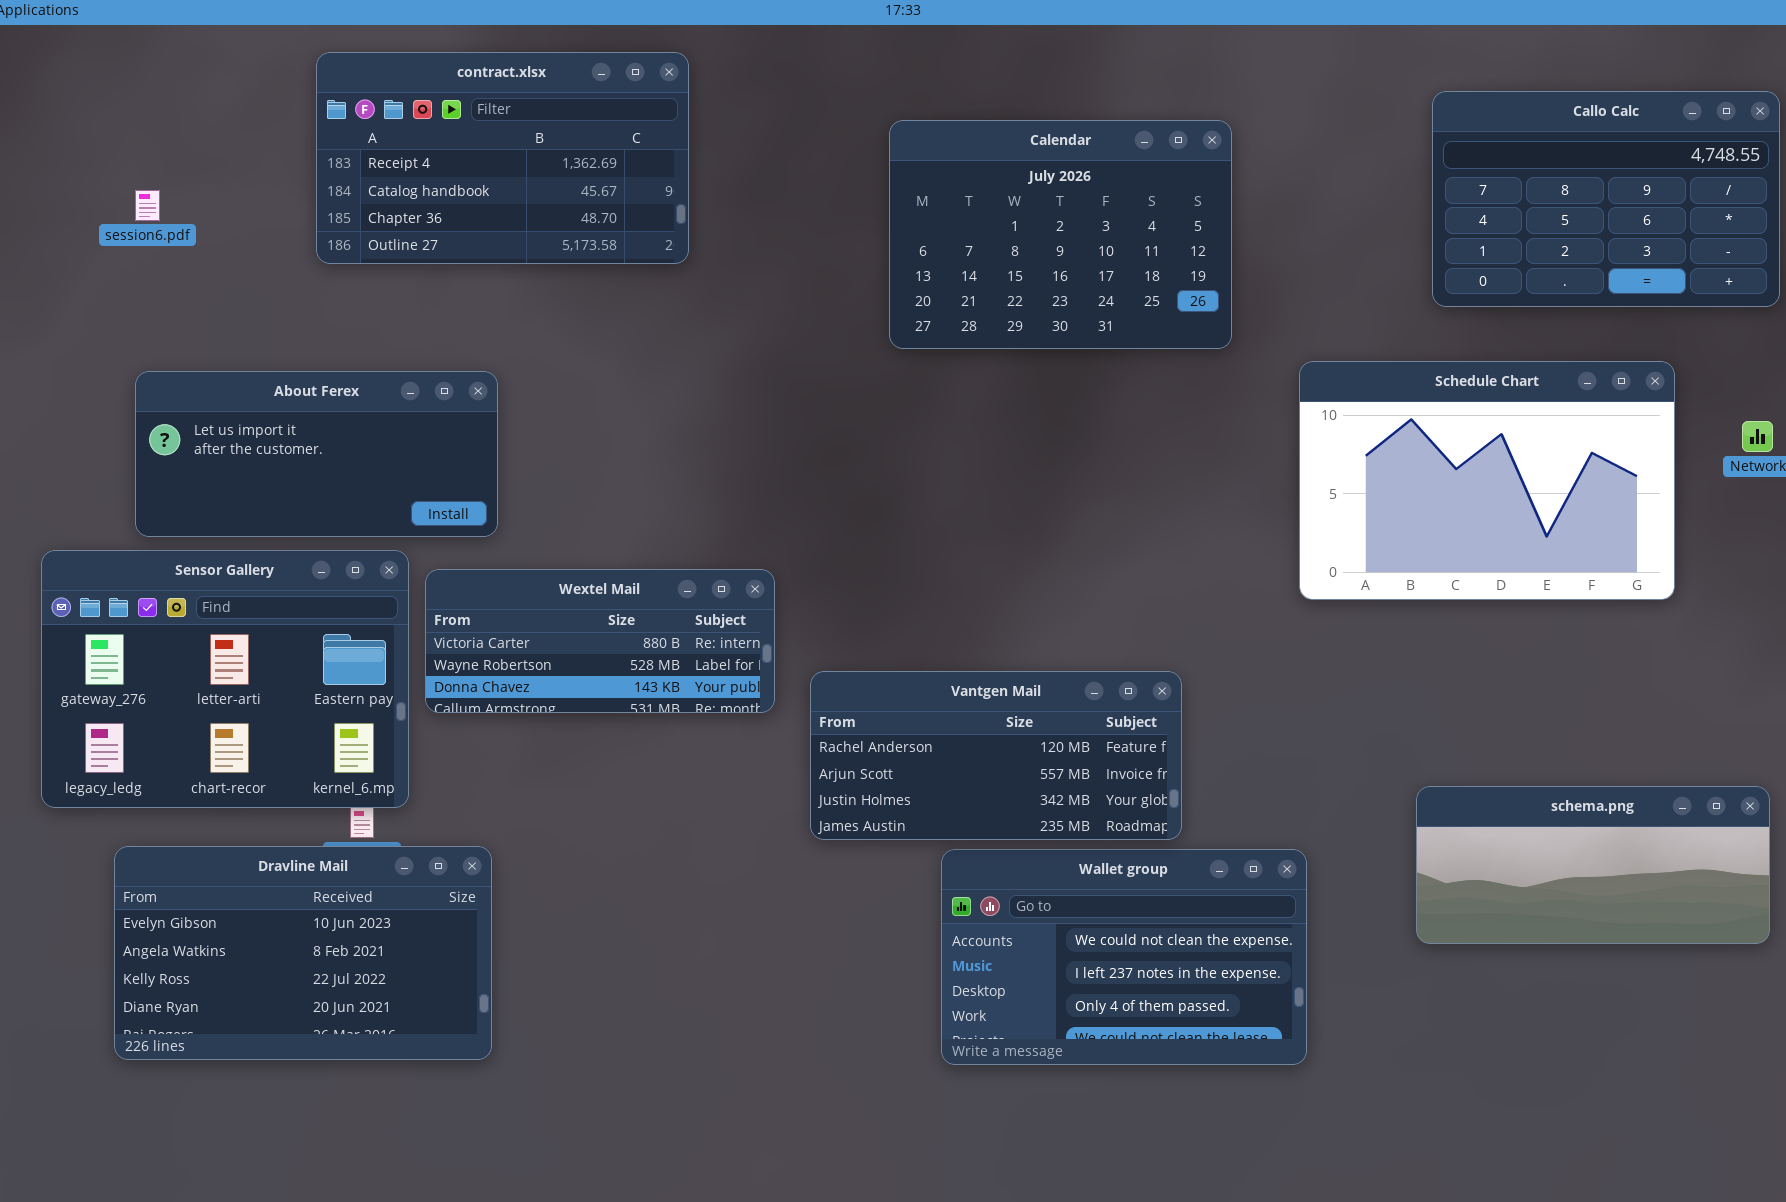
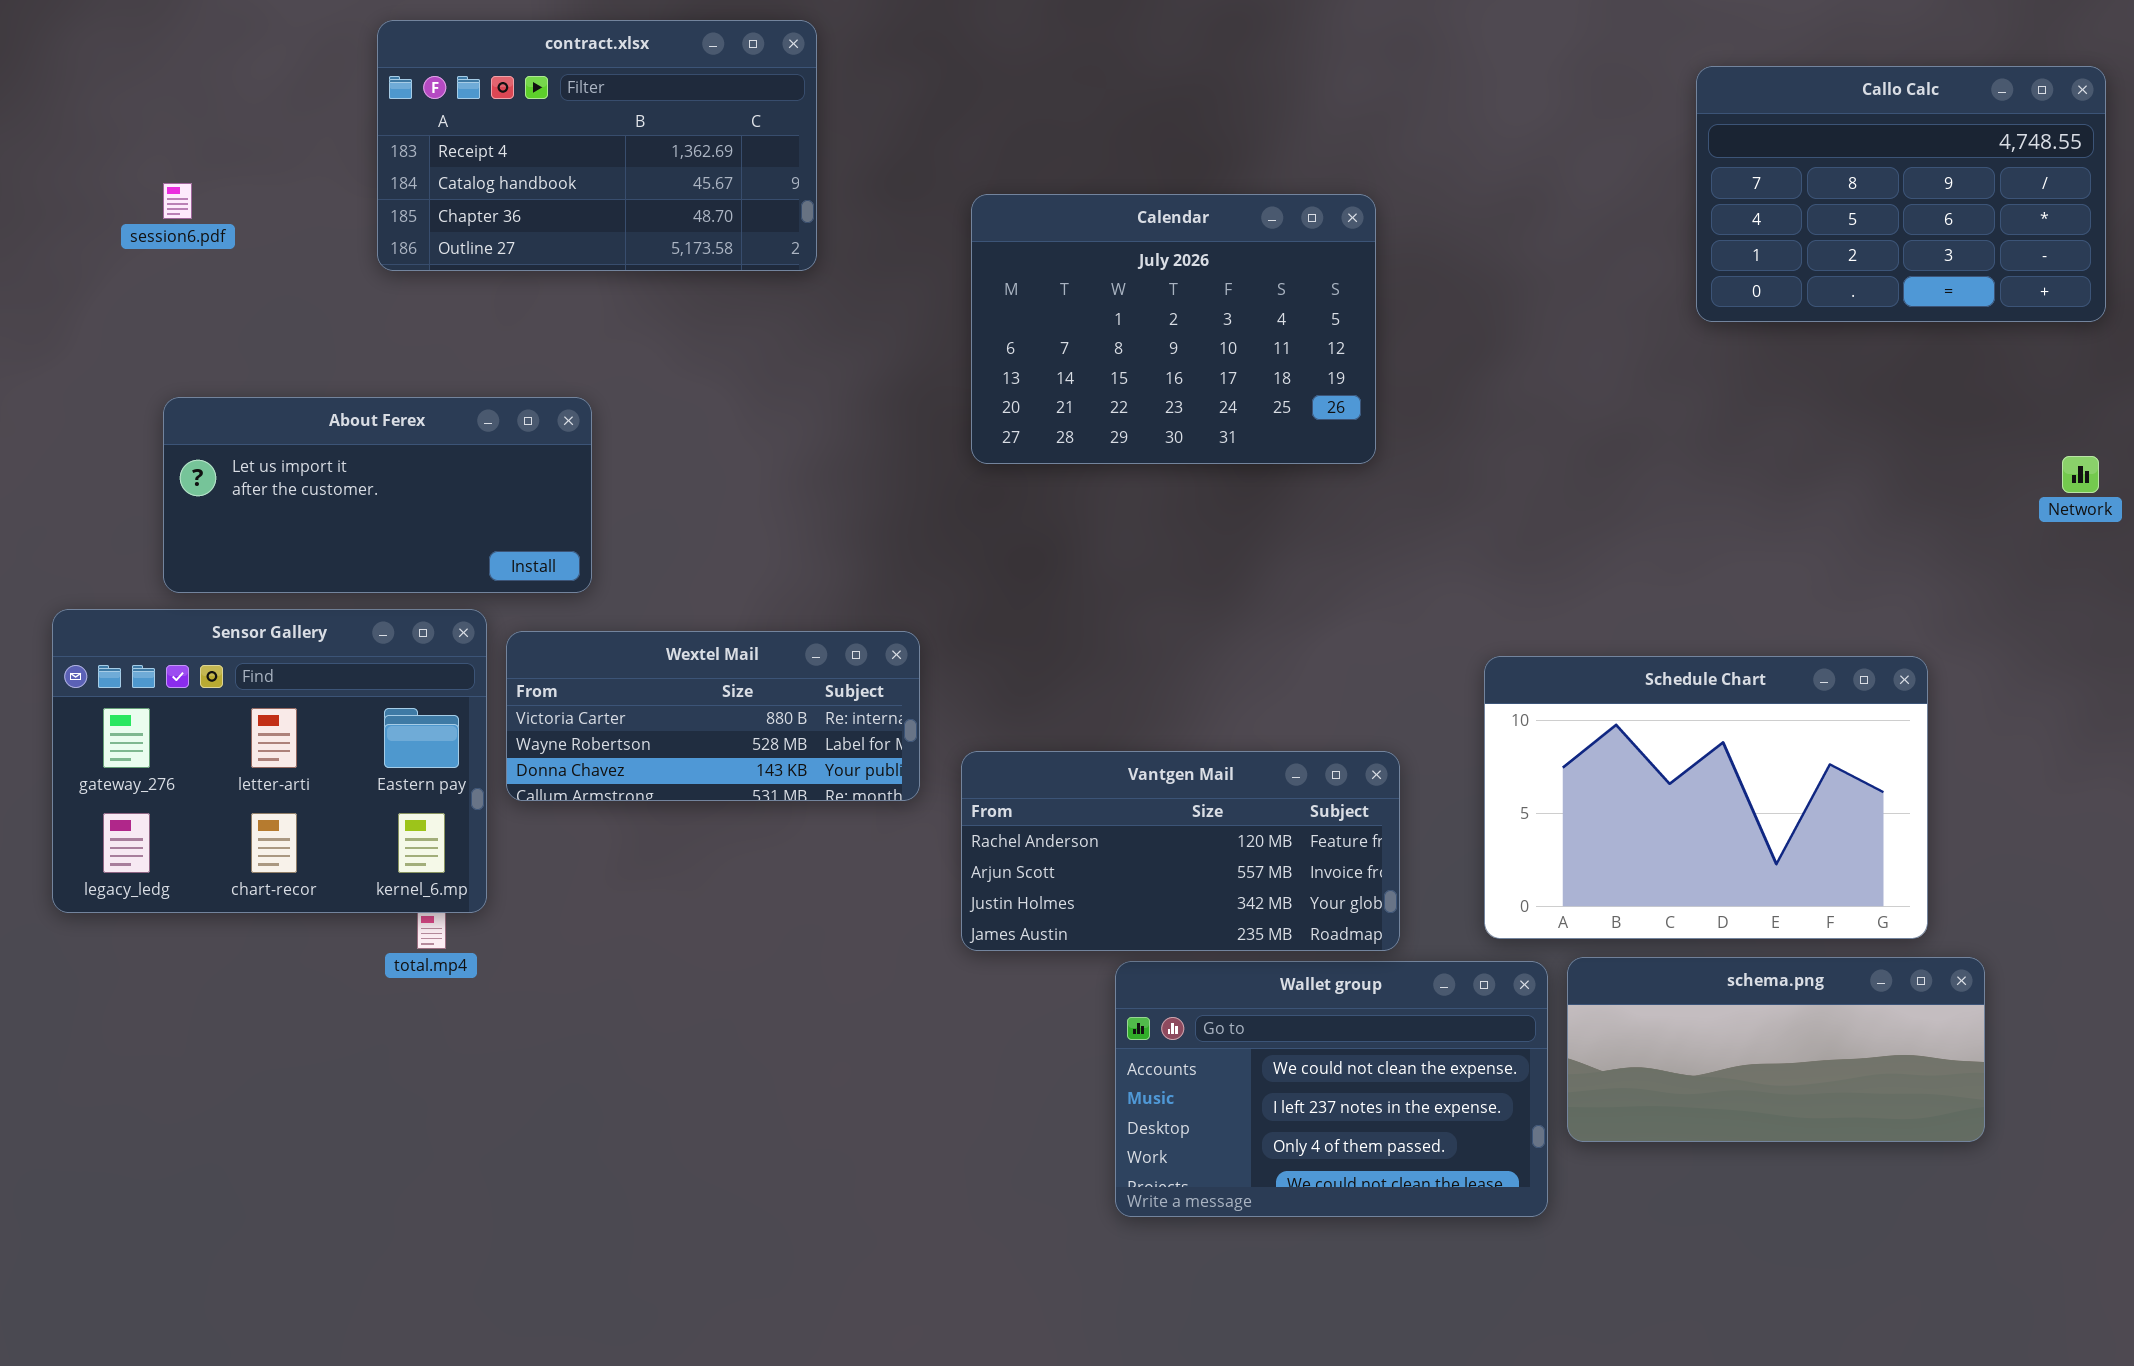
Calendar: [889,120,1232,349] -> [971,194,1376,464], moved
Schedule Chart: [1299,361,1675,600] -> [1484,656,1928,939], moved
schema.png: [1416,786,1770,944] -> [1567,957,1985,1142], moved
Dravline Mail: [114,846,492,1060] -> none, closed

